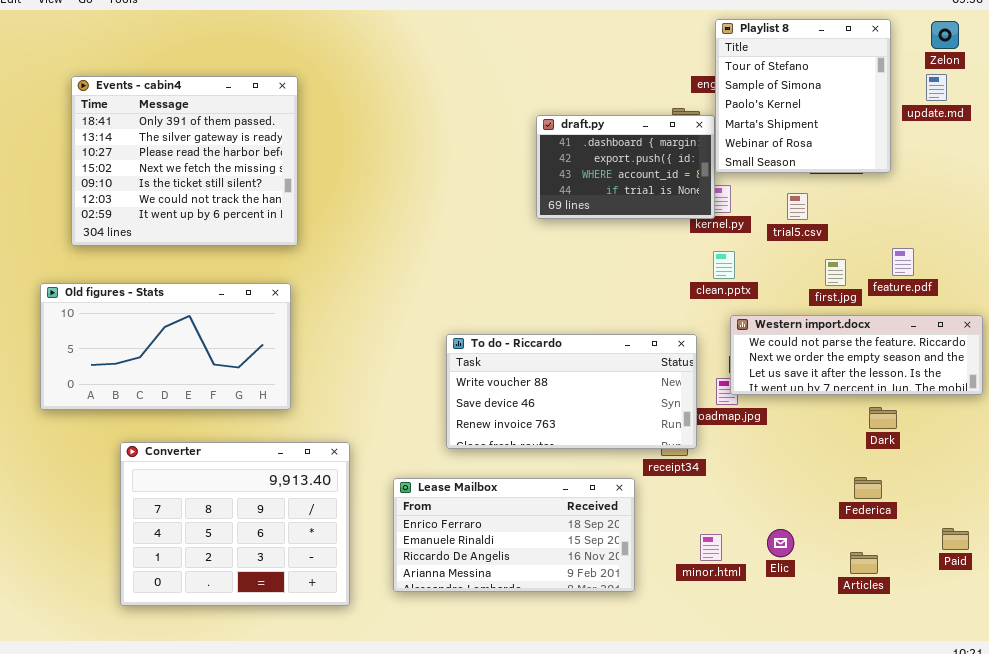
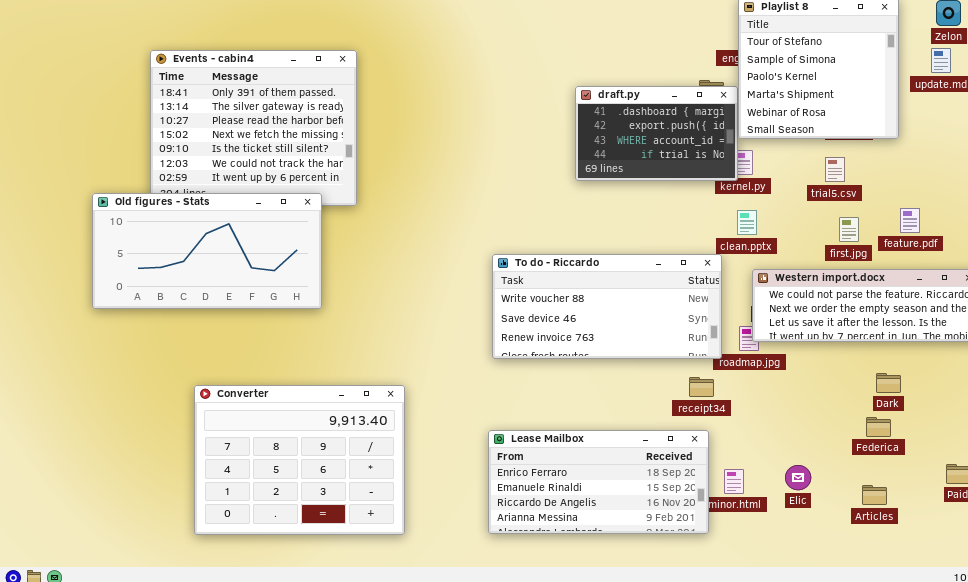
trial5.csv: [787,193,808,220] -> [825,157,845,182], moved
Old figures - Stats: [40,283,291,410] -> [92,193,322,309], moved
To do - Riccardo: [446,334,697,449] -> [492,254,722,359], moved
Dark: [869,407,897,429] -> [876,373,901,393], moved
Lease Mailbox: [393,478,635,592] -> [488,430,709,534], moved

